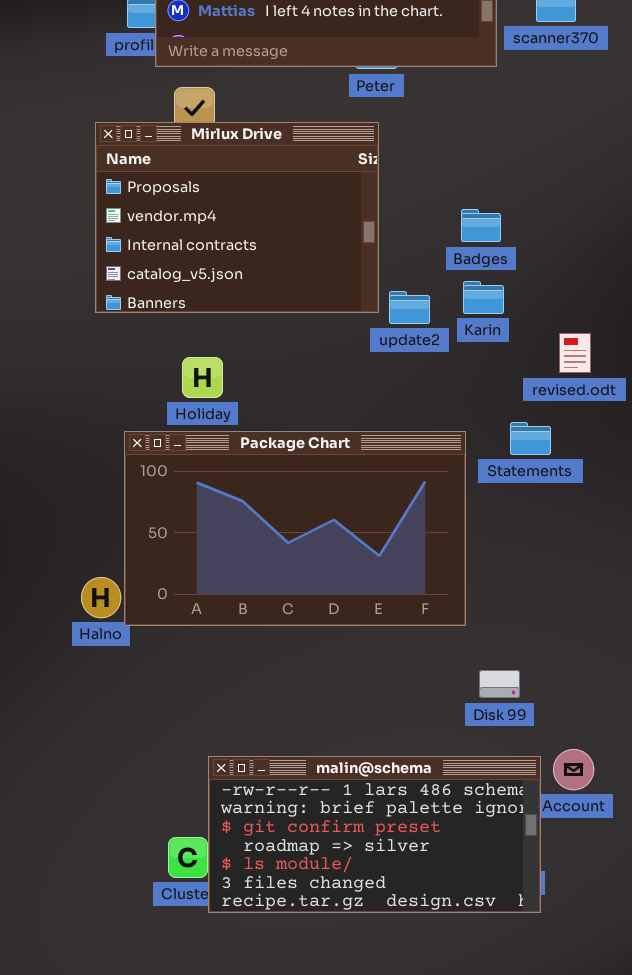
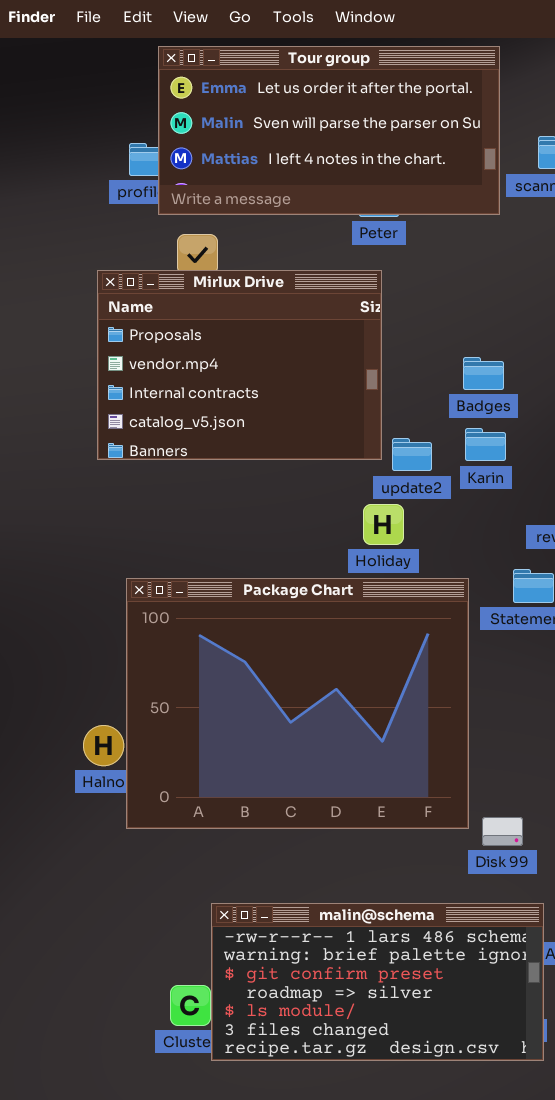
Holiday: [182,357,223,398] -> [363,504,404,545], moved
Package Chart: [124,431,466,626] -> [126,578,469,829], resized

